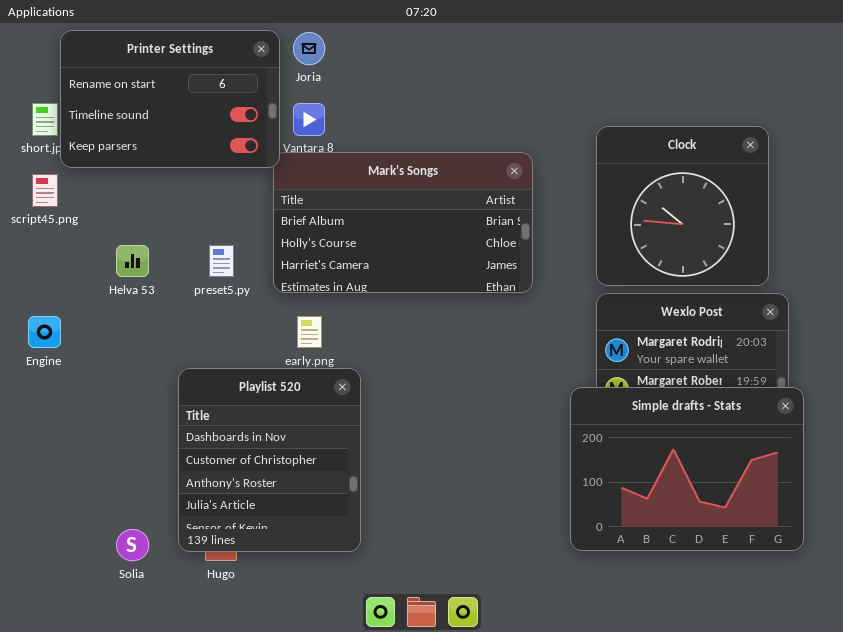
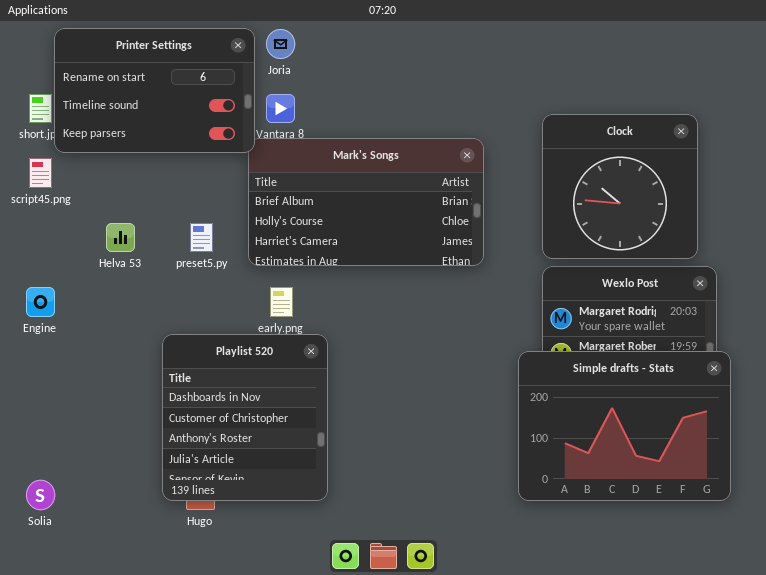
Solia: [116,529,149,561] -> [26,480,55,510], moved

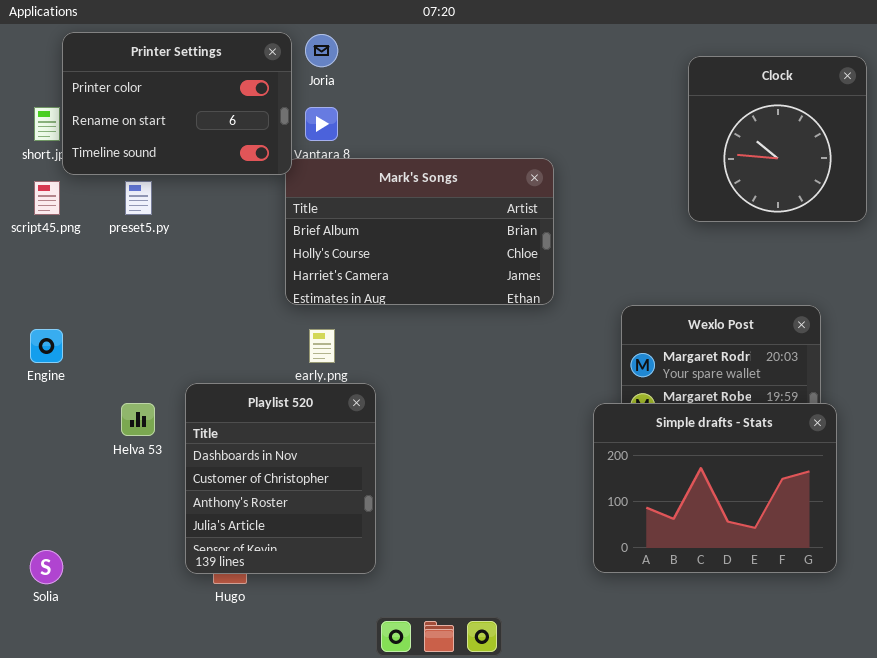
Printer Settings: [54,28,255,153] -> [62,32,292,175], scrolled up 1 row
Clock: [542,114,698,259] -> [688,56,867,222], moved
Helva 53: [106,223,135,252] -> [121,403,155,436], moved
preset5.py: [190,223,213,252] -> [125,181,152,215], moved

